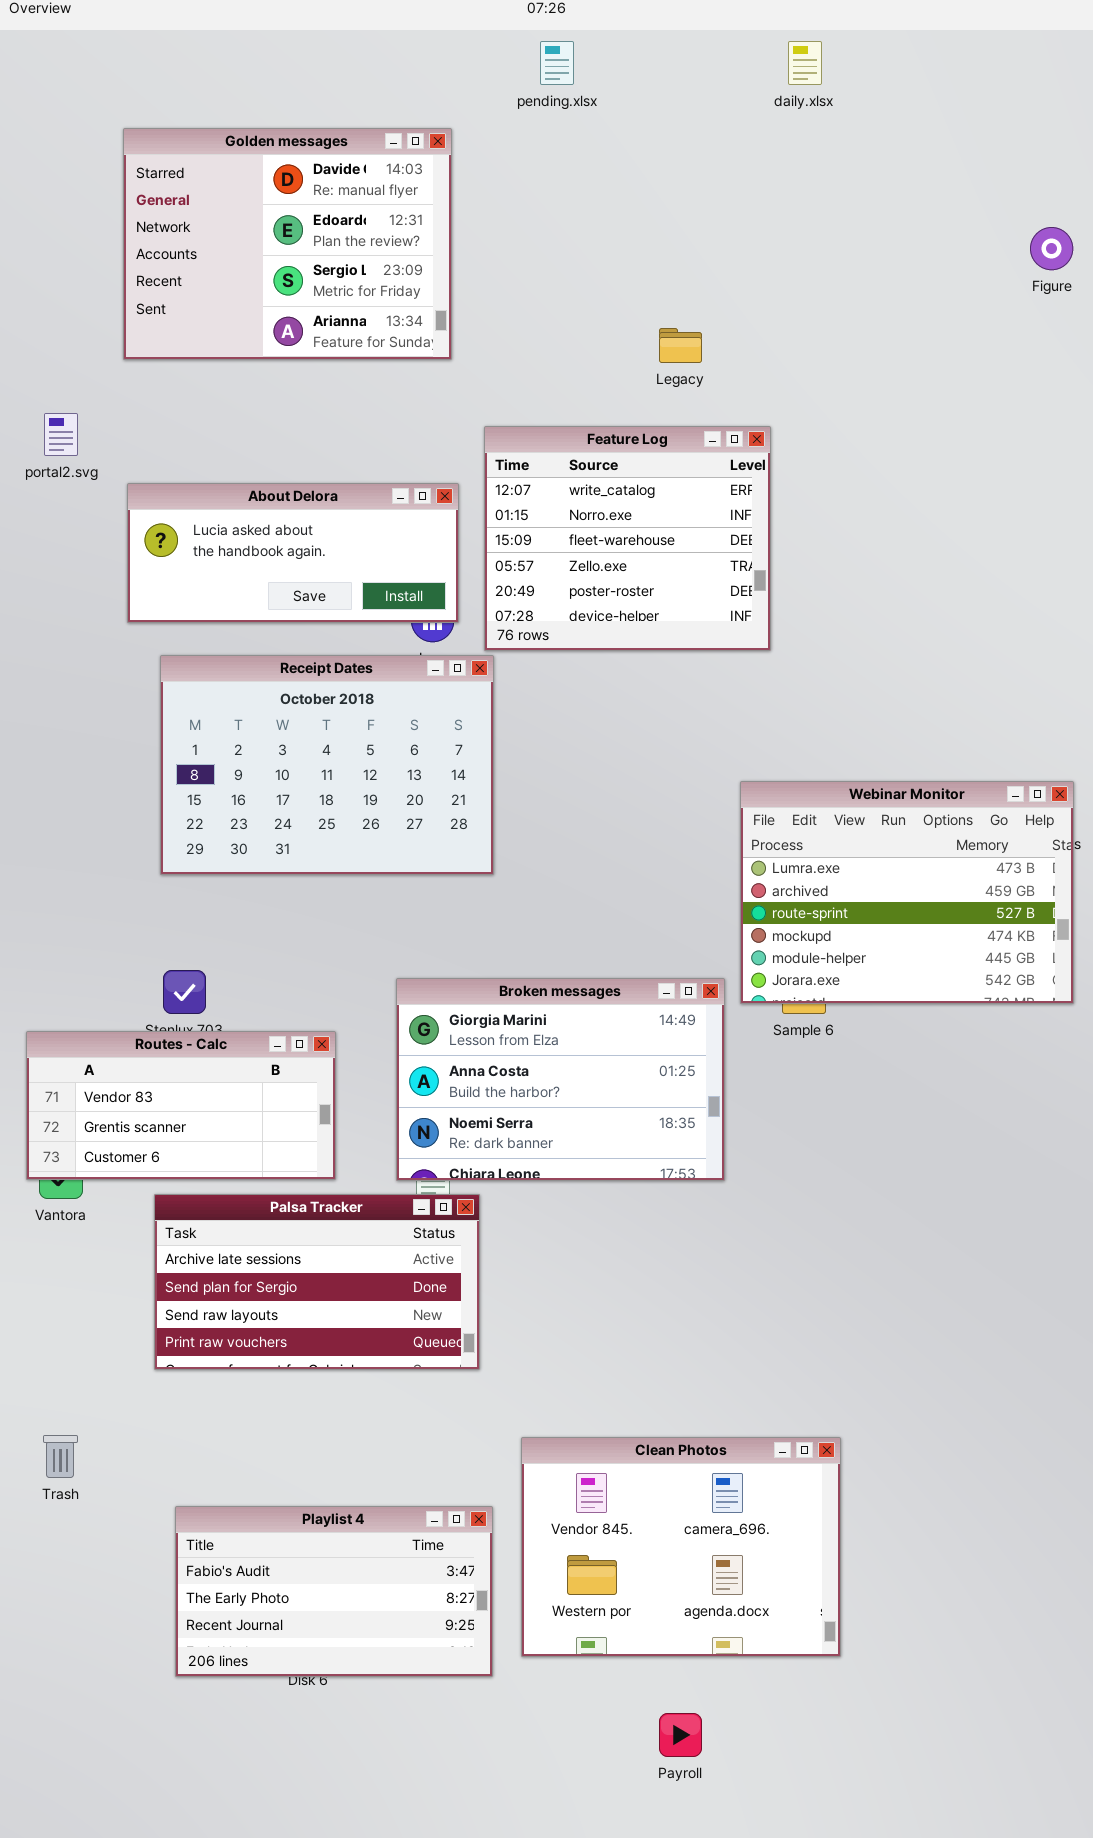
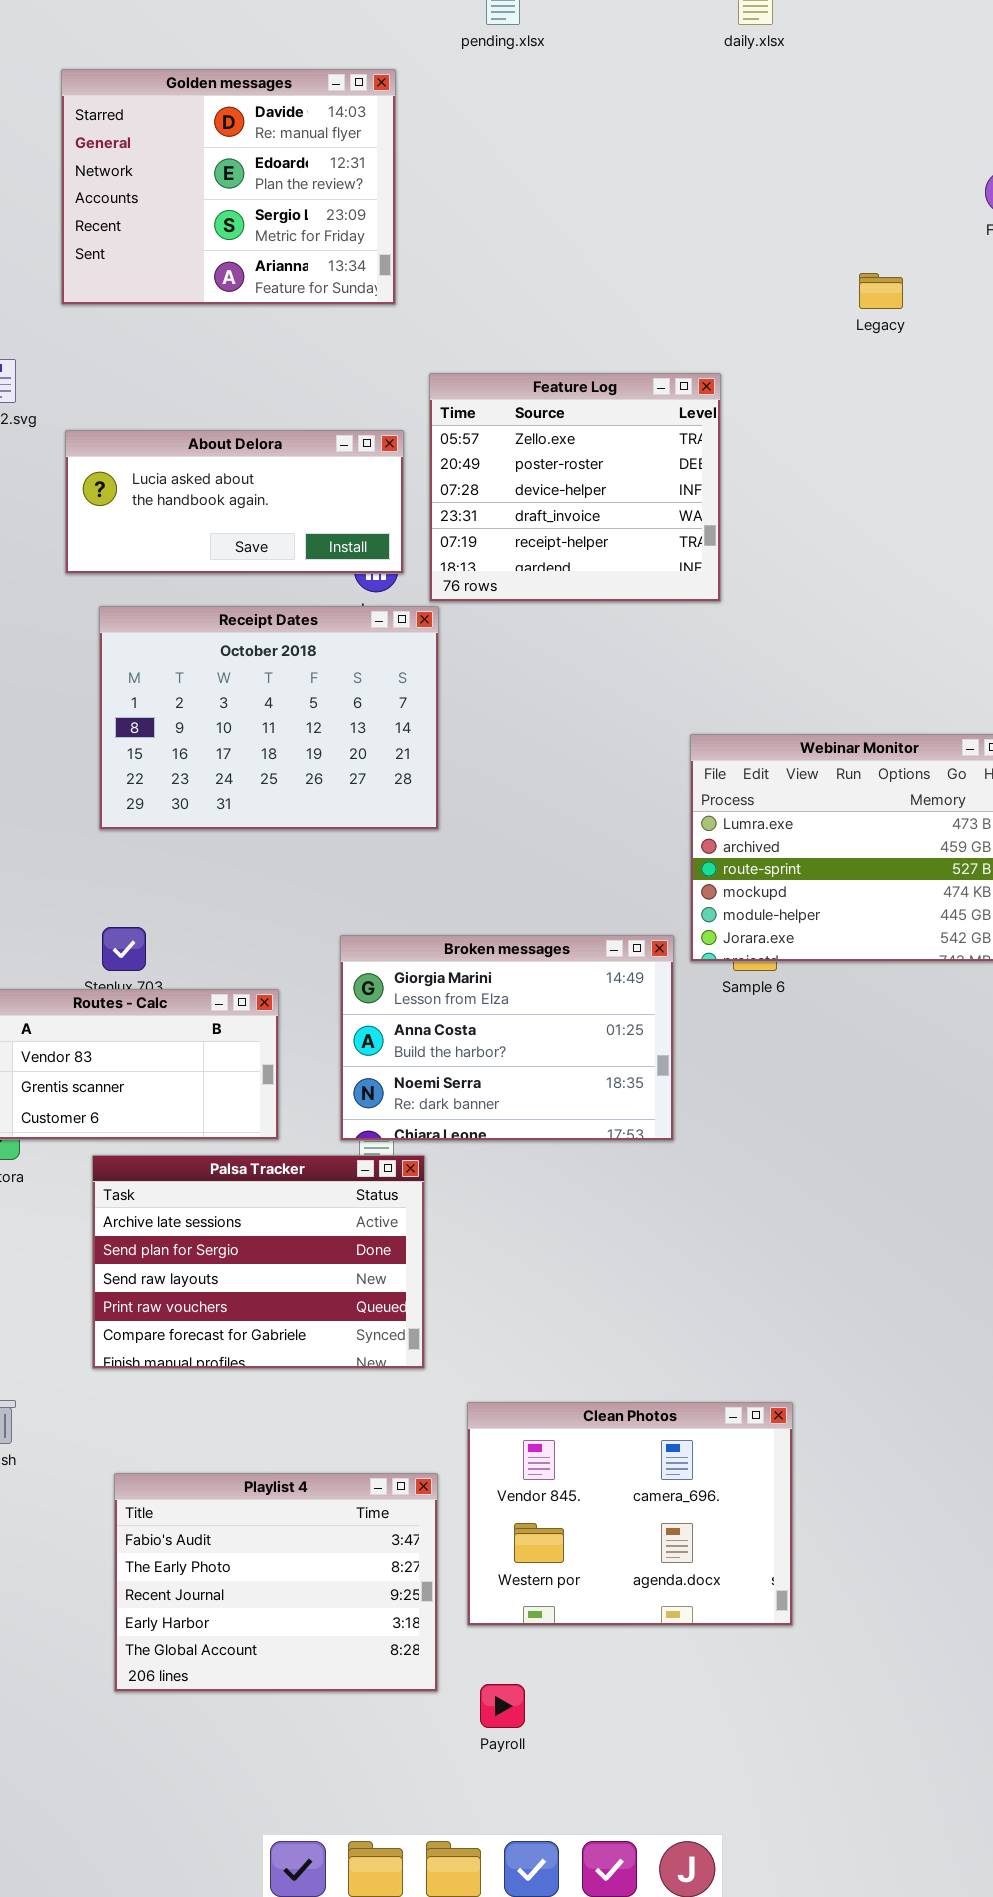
Legacy: [659,328,702,363] -> [859,273,903,309], moved
Feature Log: [484,426,771,651] -> [429,373,721,602], scrolled down 3 rows
Palsa Tracker: [154,1194,480,1370] -> [92,1155,425,1369], resized
Playlist 4: [175,1506,493,1677] -> [114,1473,438,1692], resized
Payroll: [659,1713,702,1757] -> [480,1684,525,1728], moved

